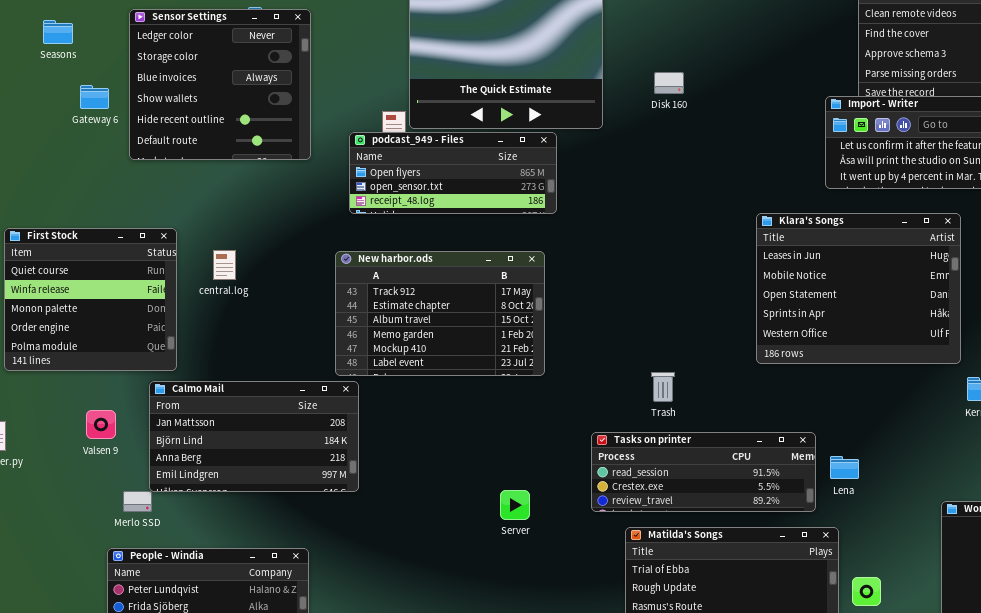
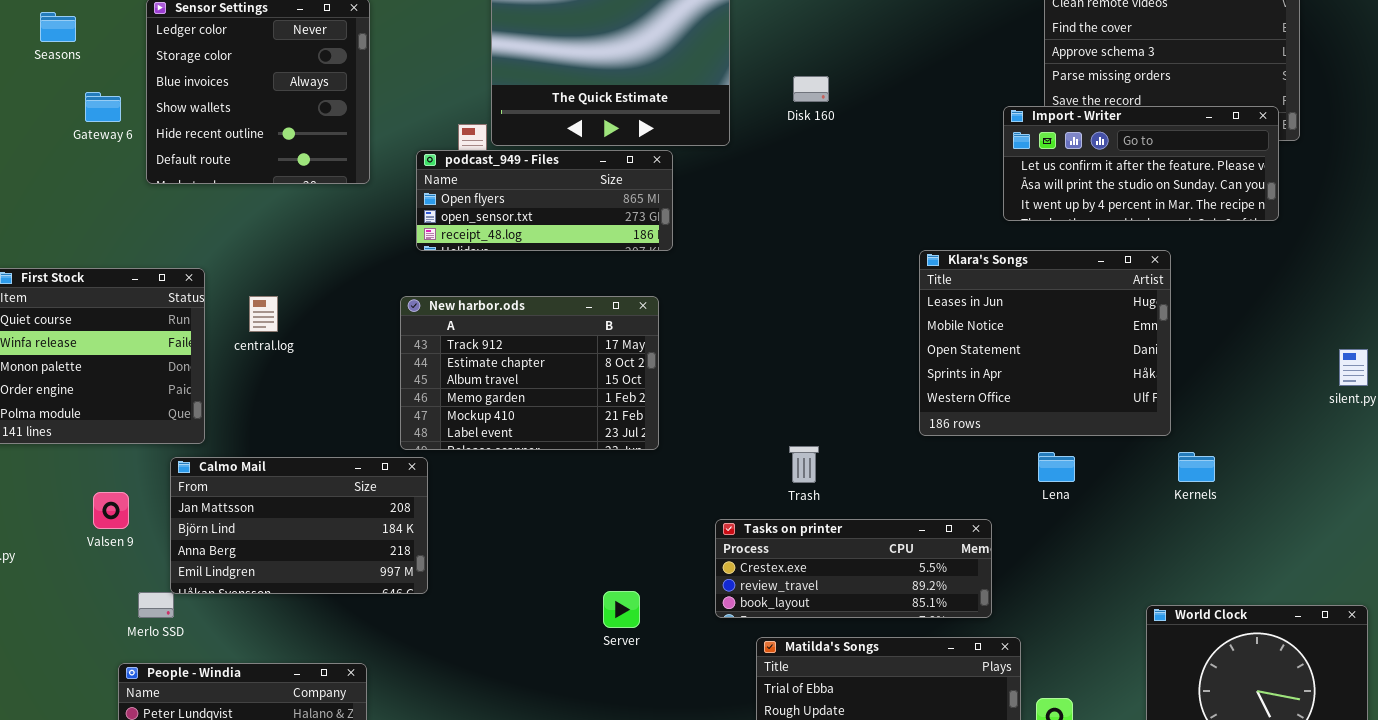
Tasks on printer: [591,432,816,512] -> [715,519,992,618], scrolled down 1 row
Lena: [830,456,859,479] -> [1038,452,1075,482], moved

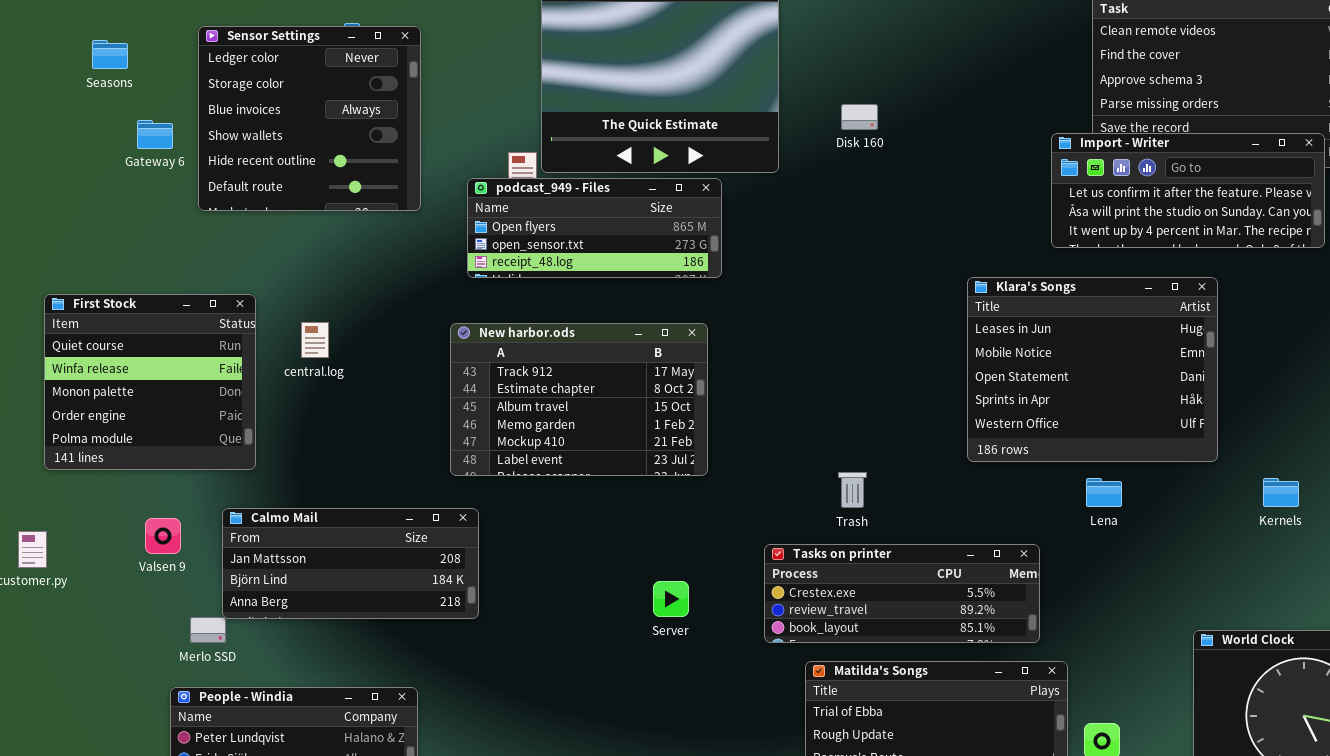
Kernels: [1178,452,1215,482] -> [1263,478,1299,507], moved
Calmo Mail: [170,457,428,594] -> [222,508,479,619], resized
Server: [603,591,640,628] -> [653,581,689,617], moved

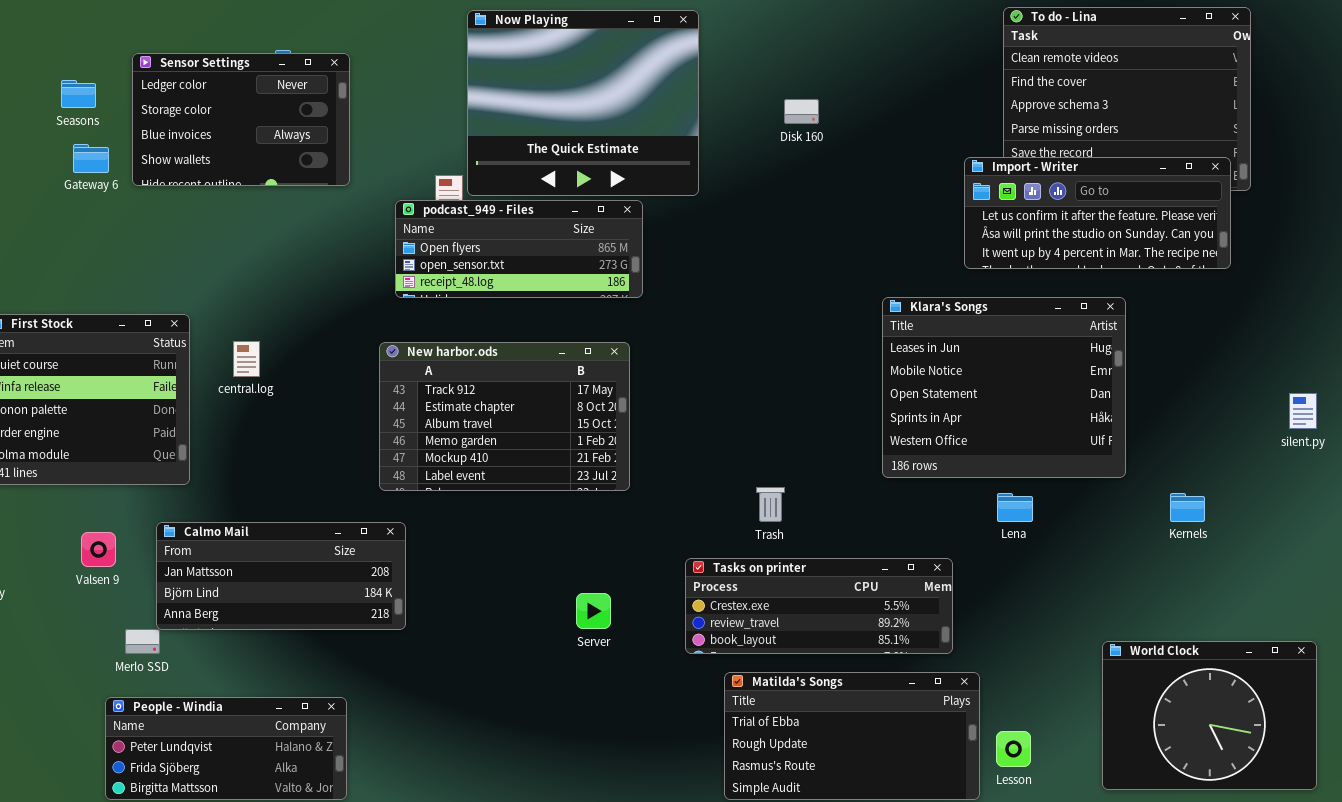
Sensor Settings: [198,26,421,211] -> [132,53,350,186], resized
Seasons: [92,40,128,69] -> [61,80,96,108], moved
Disk 160: [841,104,878,130] -> [784,99,819,124], moved

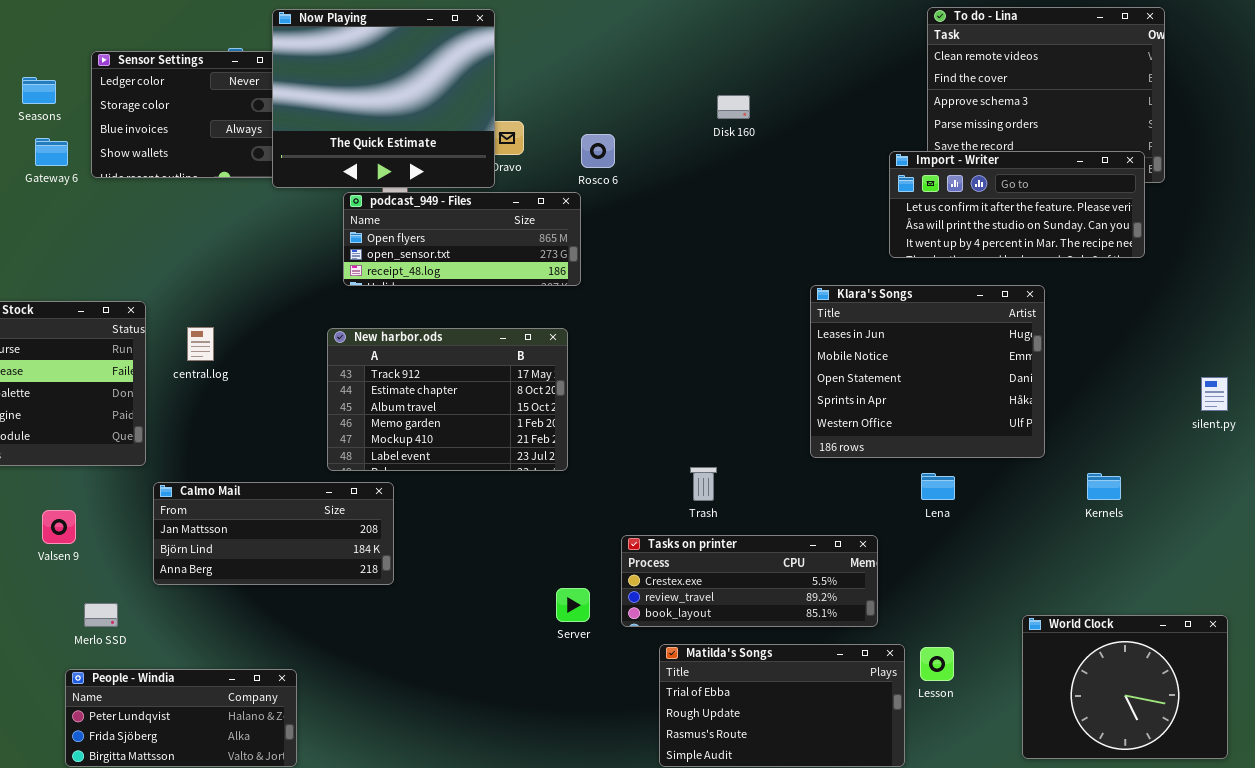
Now Playing: [467,10,699,196] -> [272,9,495,188], moved
Calmo Mail: [156,522,406,630] -> [153,482,394,585], moved
Server: [576,593,611,629] -> [556,588,590,622], moved
Lesson: [996,731,1031,767] -> [920,647,954,681], moved

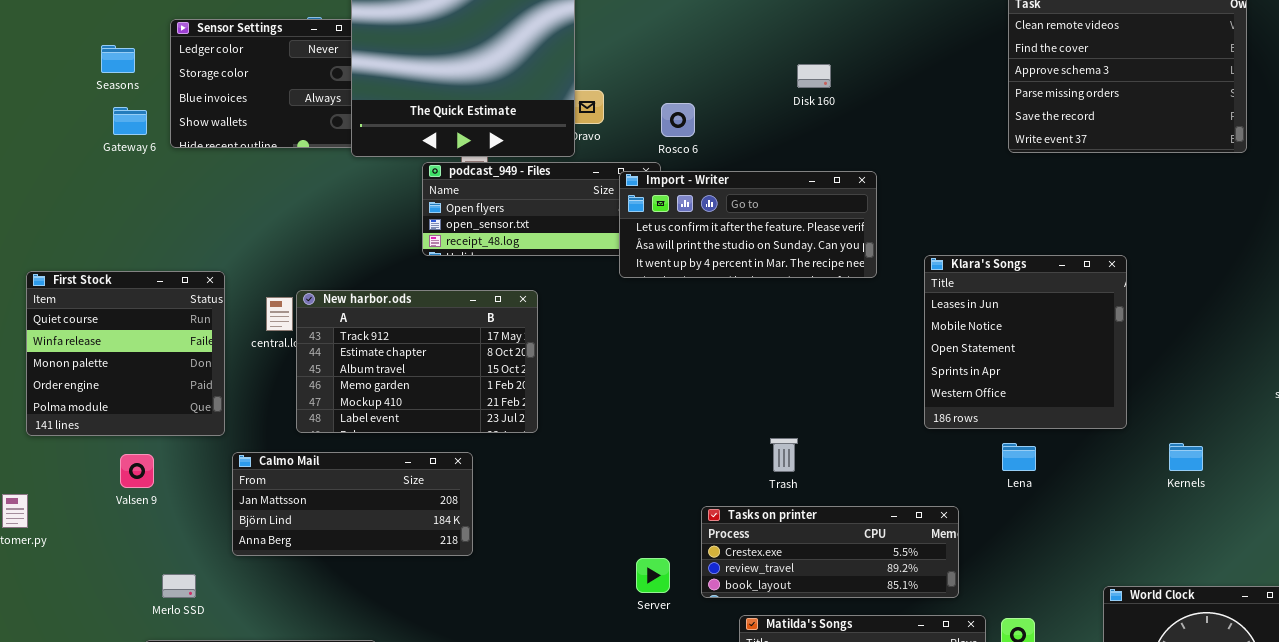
Import - Writer: [889,151,1145,258] -> [619,171,877,278], moved
Klara's Songs: [810,285,1045,458] -> [924,255,1127,429], resized
New harbor.ods: [327,328,568,471] -> [296,290,538,433], moved
Valsen 9: [42,510,76,544] -> [120,454,154,488], moved

